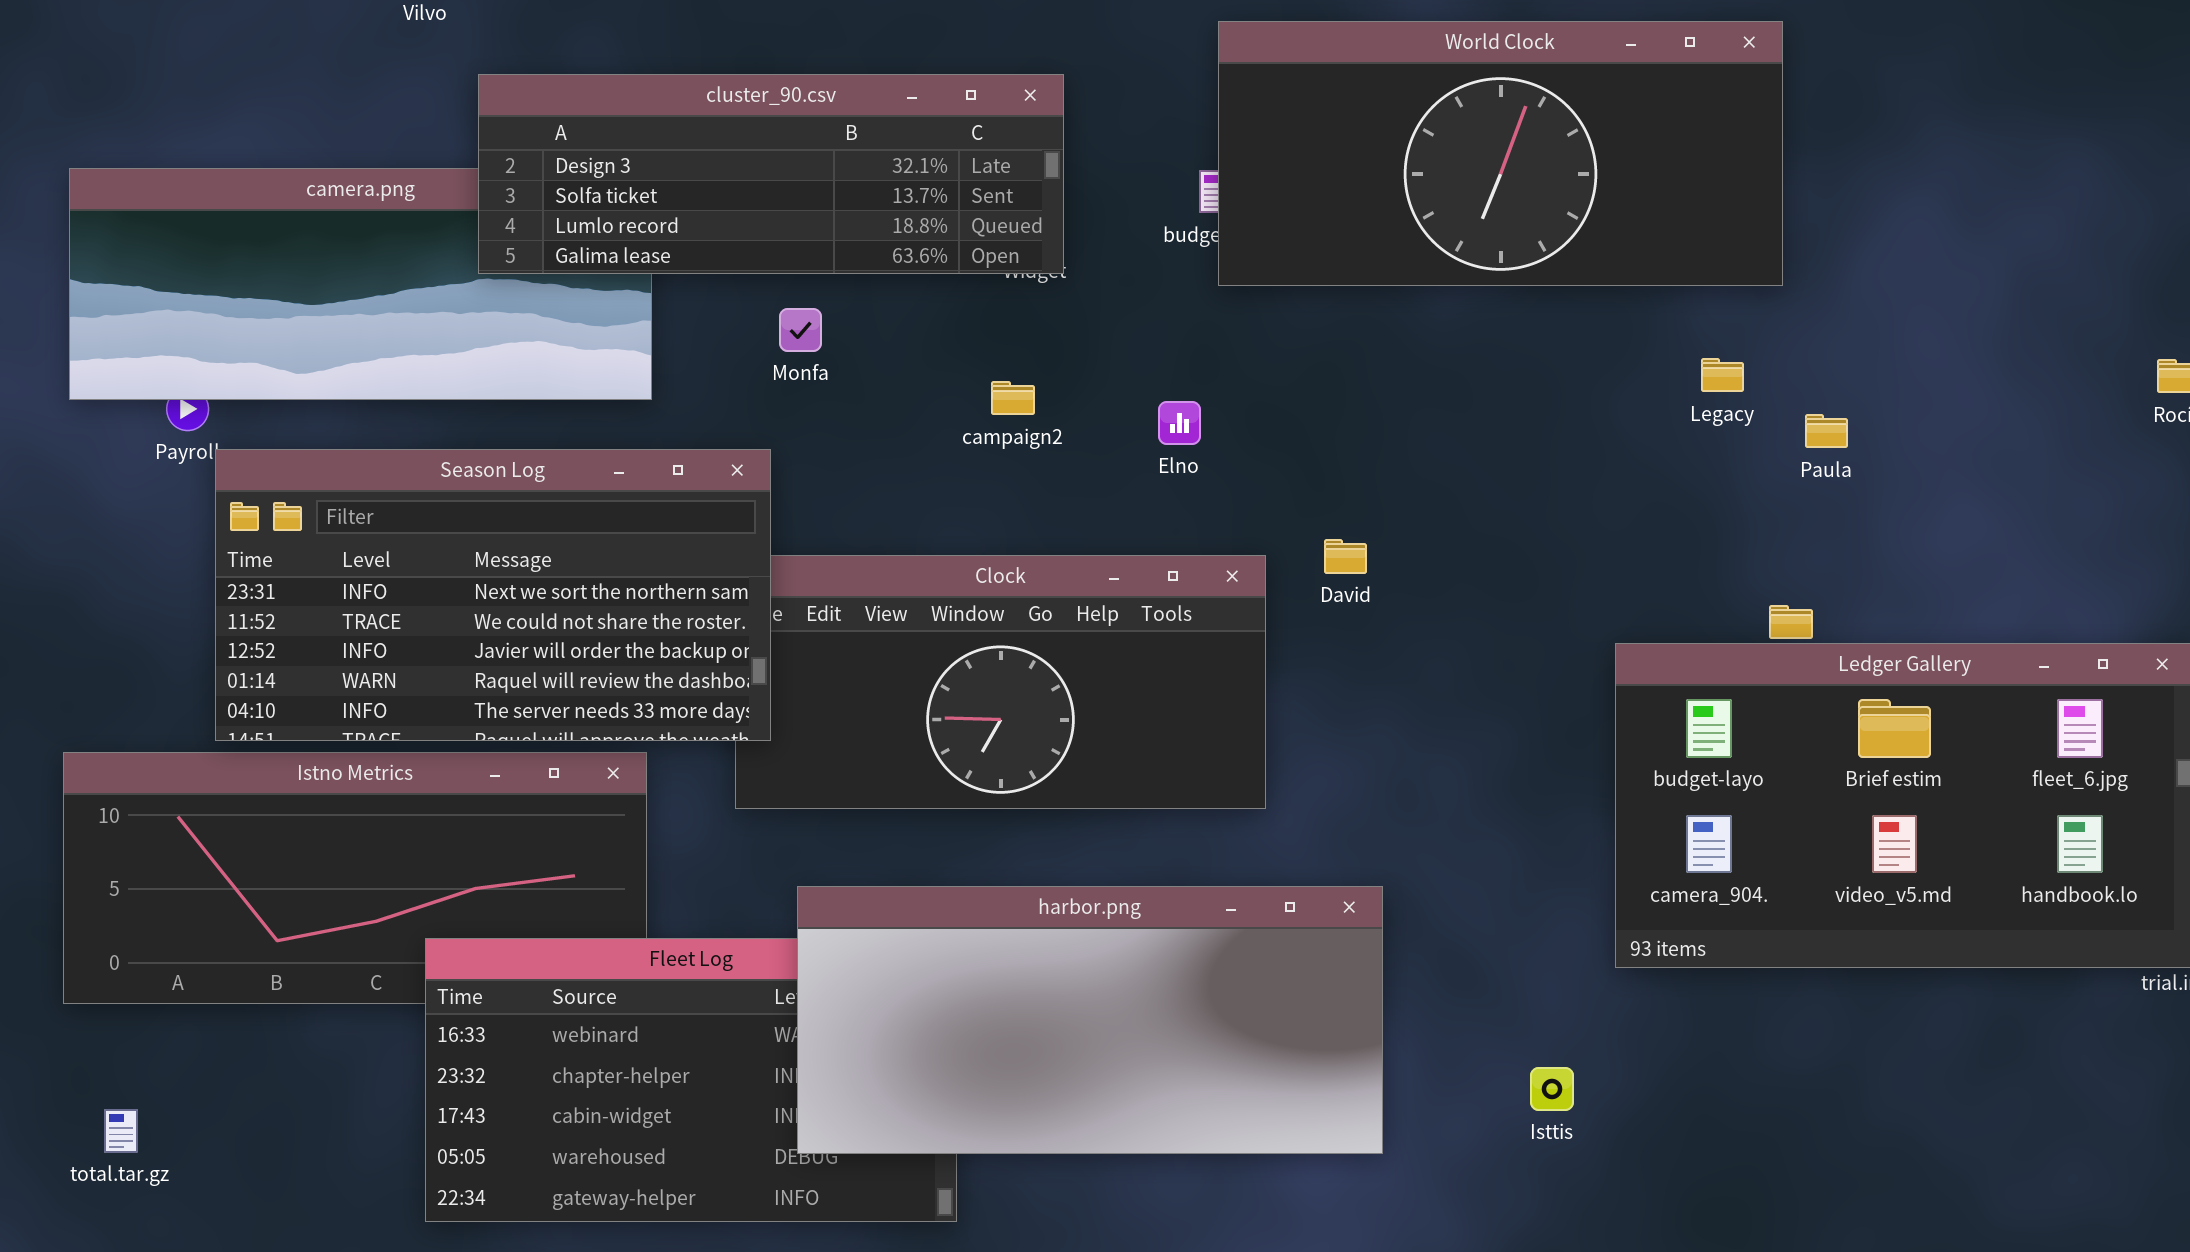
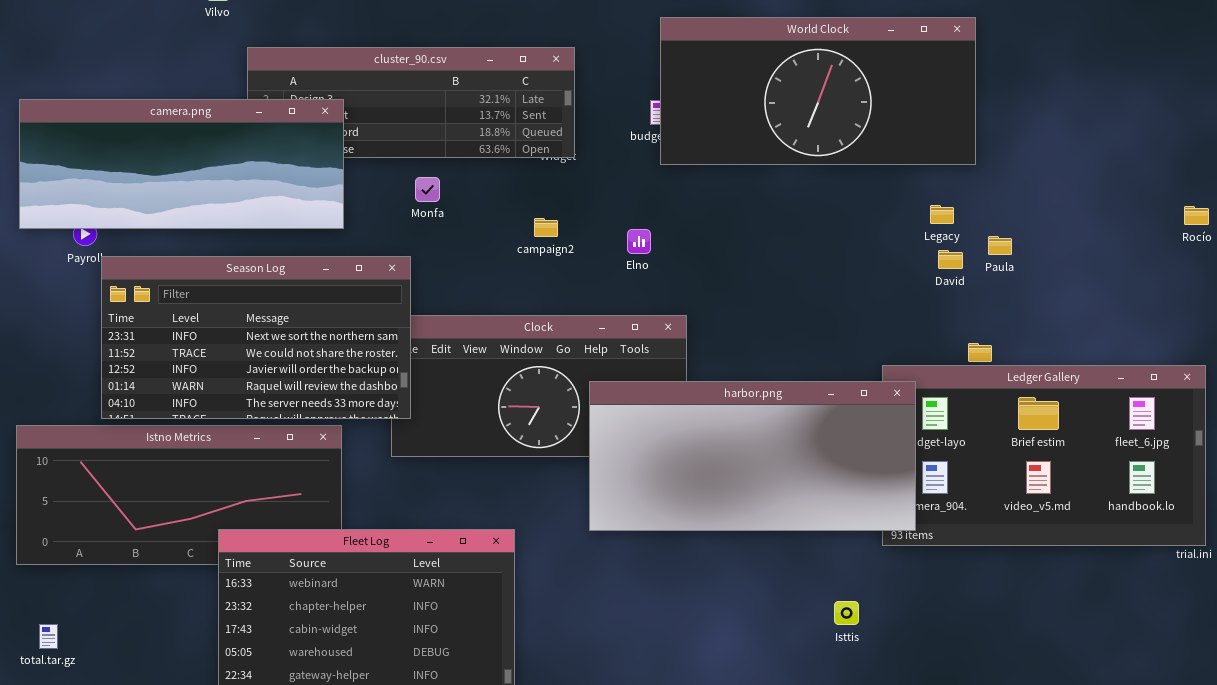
camera.png: [69,168,652,400] -> [19,99,344,229], raised
David: [1324,539,1367,574] -> [938,250,963,269], moved
harbor.png: [797,886,1383,1154] -> [589,381,916,531], moved

